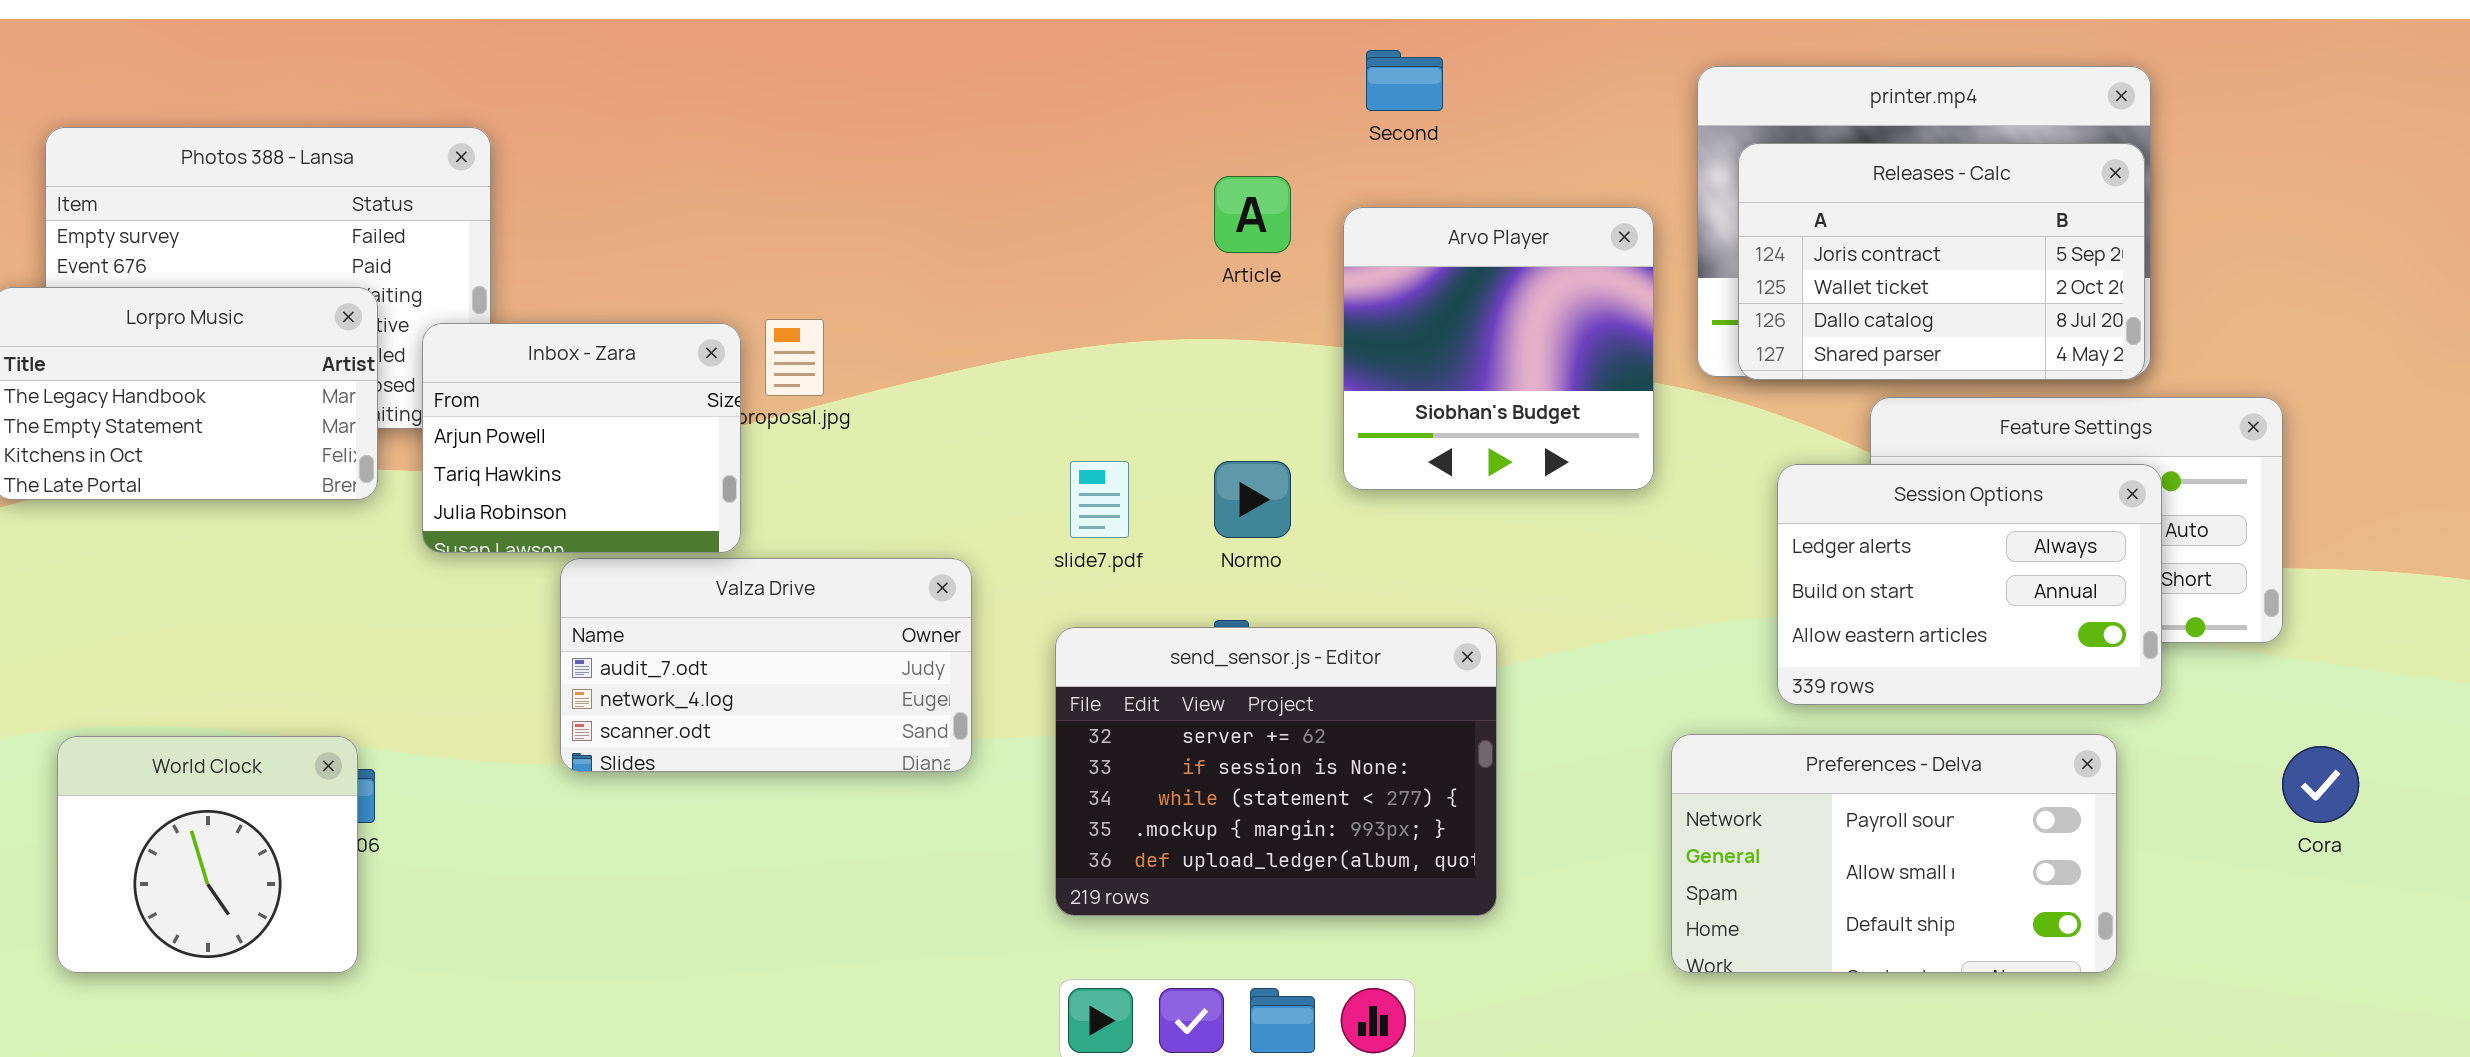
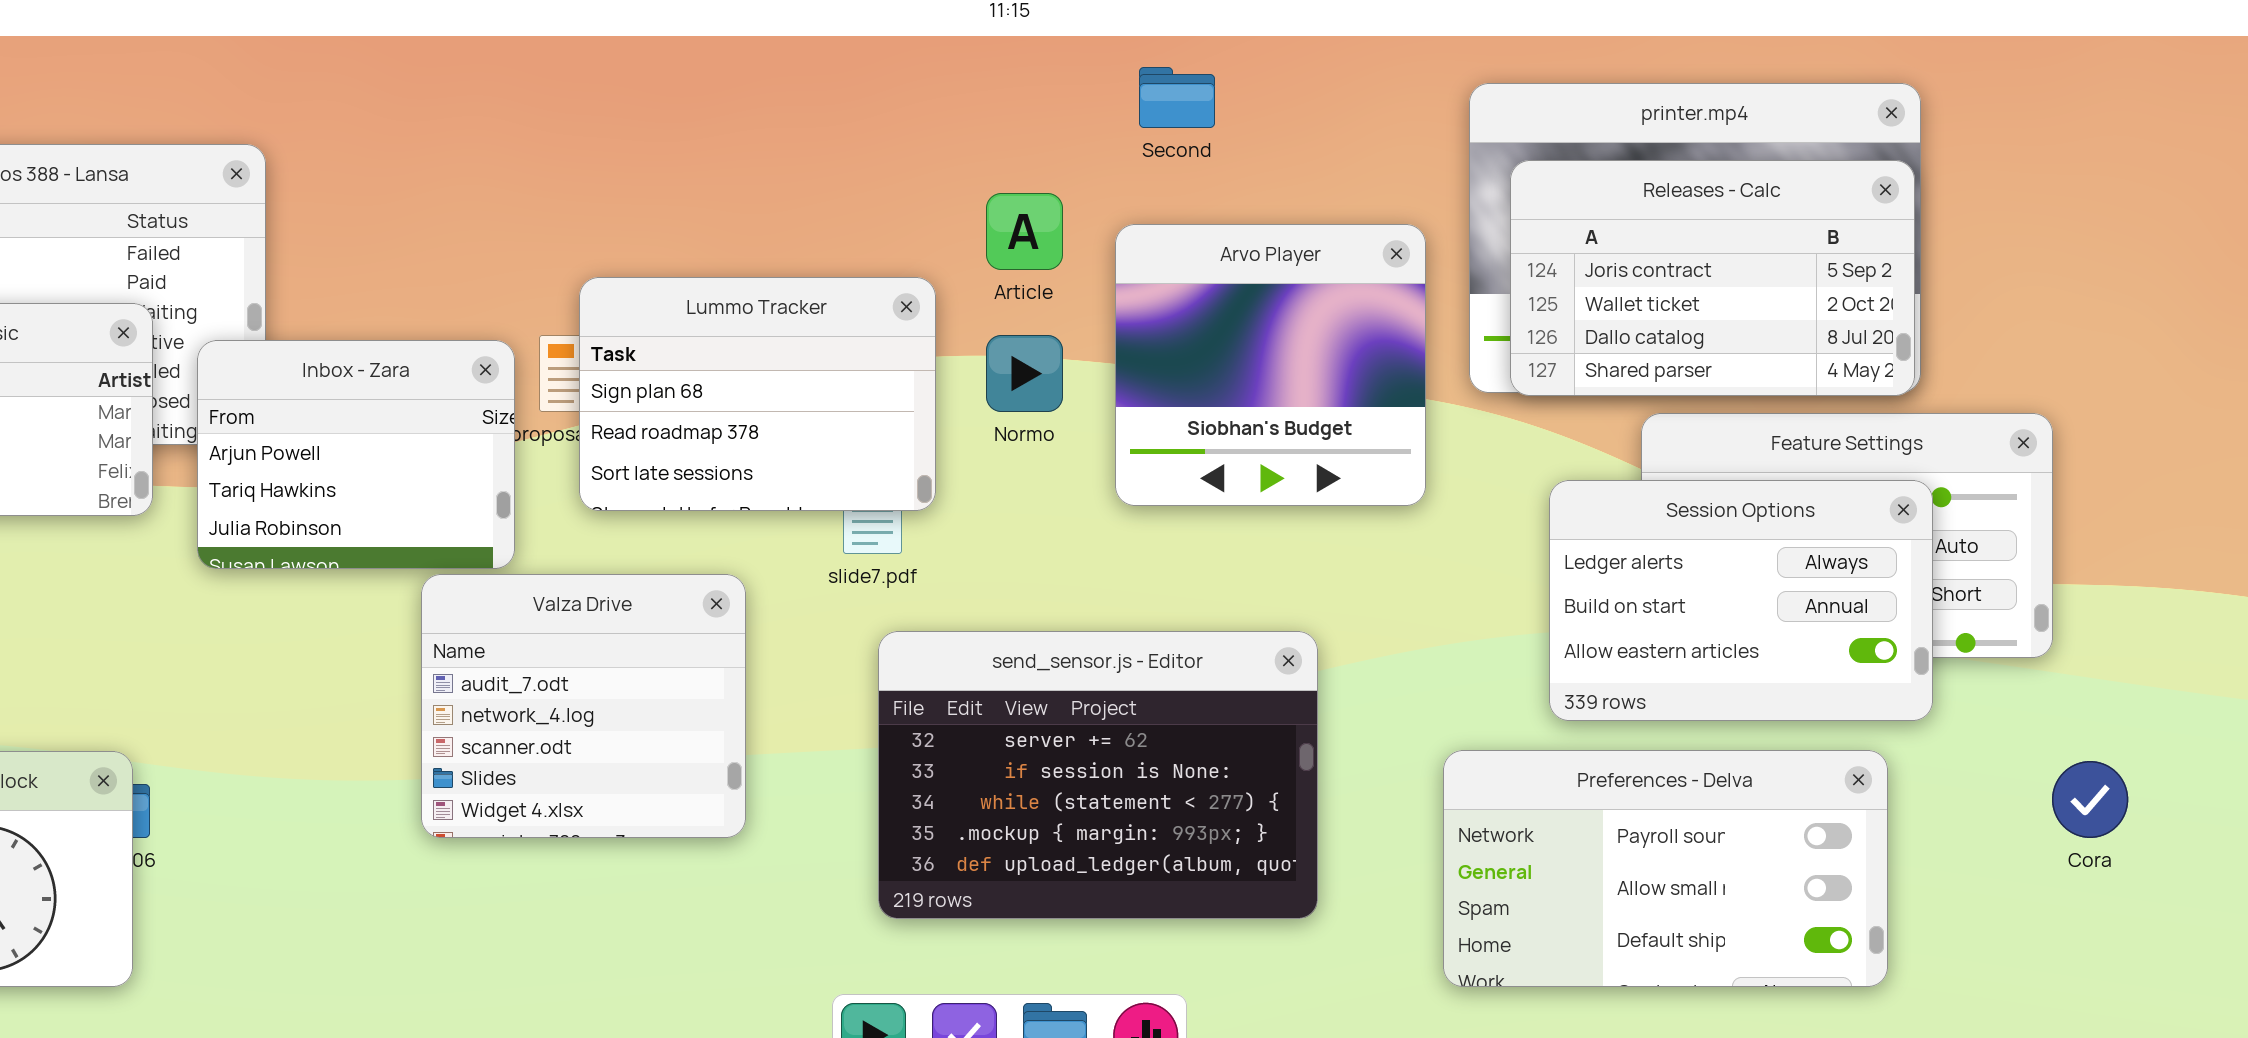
Lummo Tracker: none -> [579,277,936,511], opened
Normo: [1214,461,1291,538] -> [986,335,1063,412], moved
Valza Drive: [560,558,972,772] -> [421,574,746,838], resized
send_sensor.js - Editor: [1055,627,1497,916] -> [878,631,1318,919], moved

